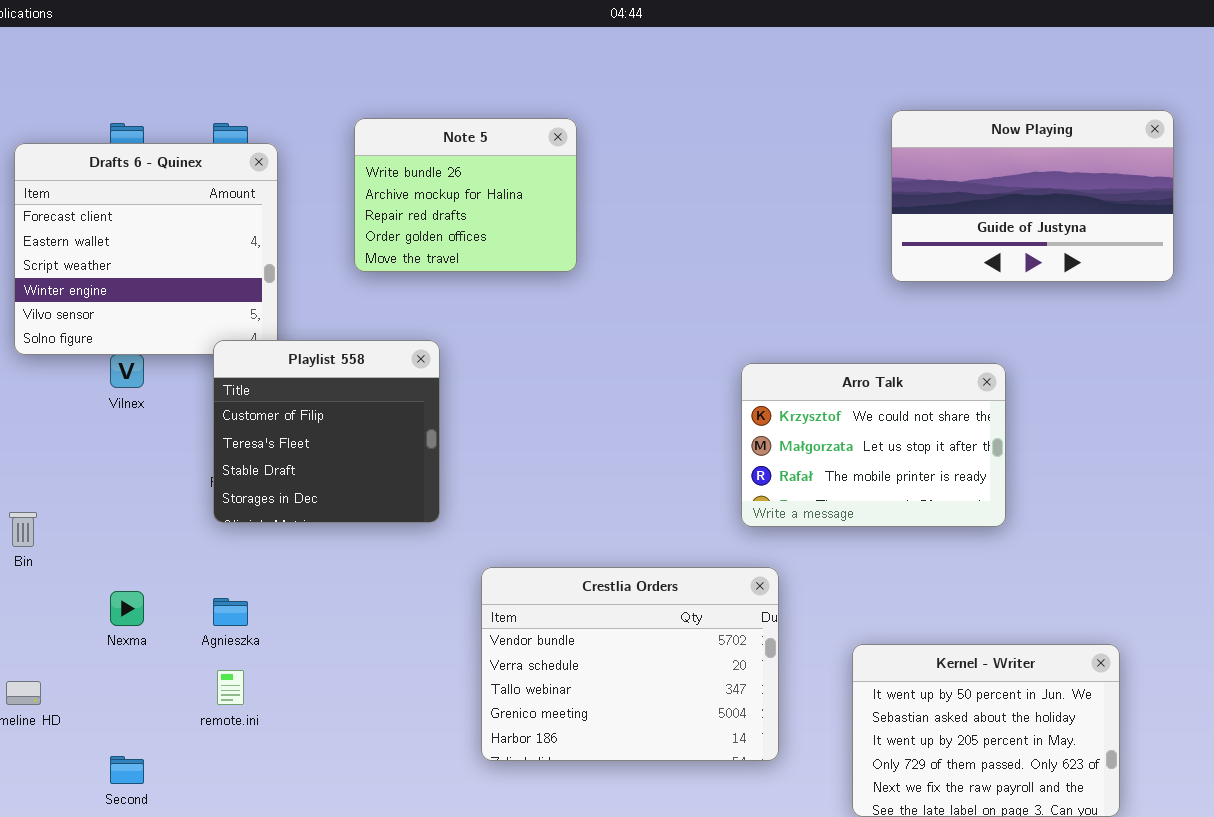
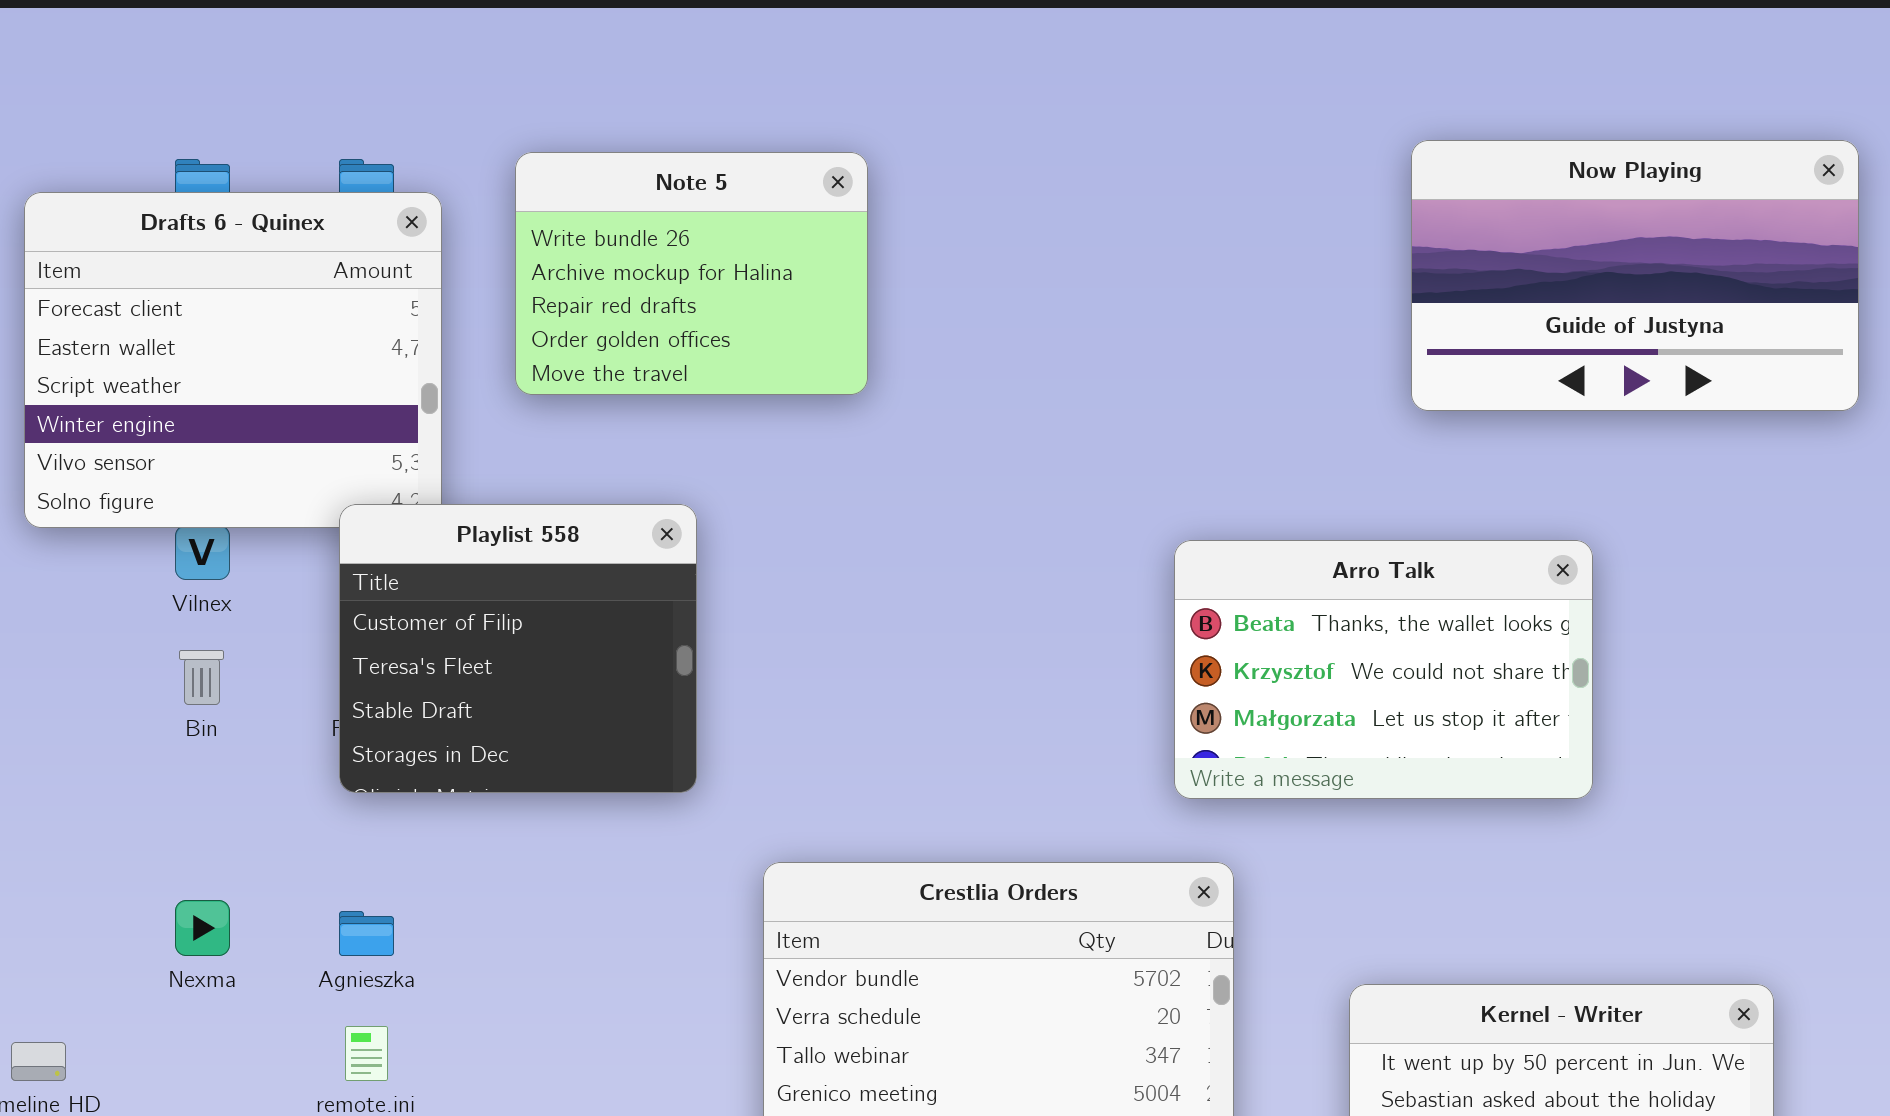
Note 5: [354,118,577,272] -> [515,152,868,395], moved
Arro Talk: [741,363,1006,527] -> [1174,540,1593,799], scrolled up 1 row
Bin: [9,512,37,547] -> [179,650,224,705], moved

